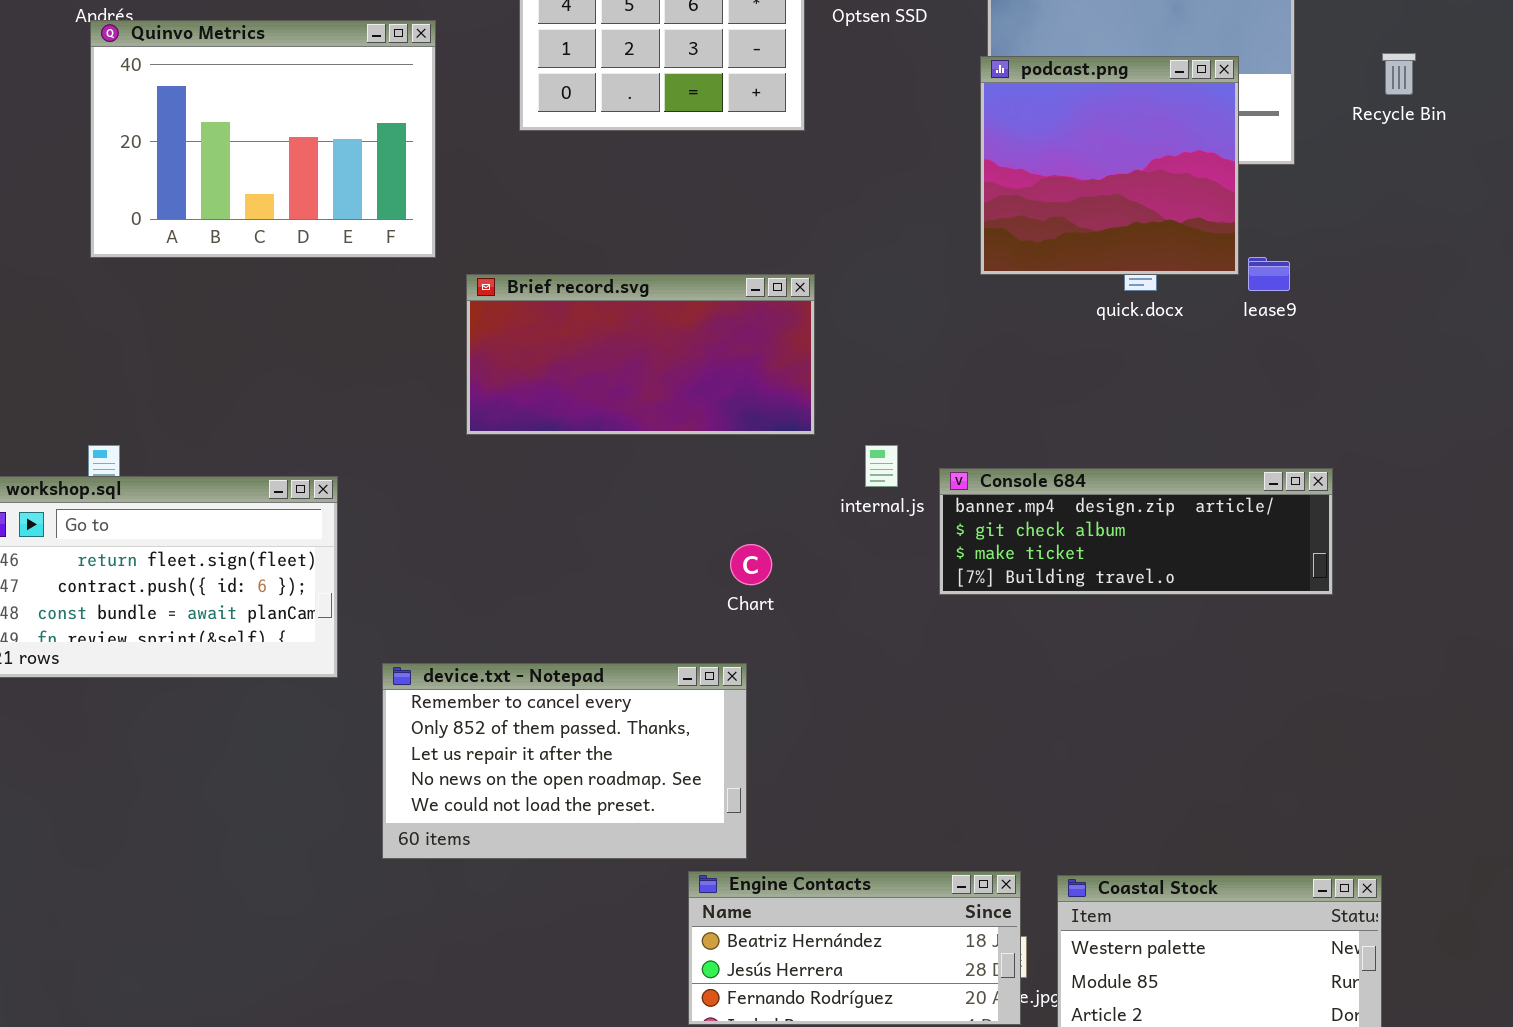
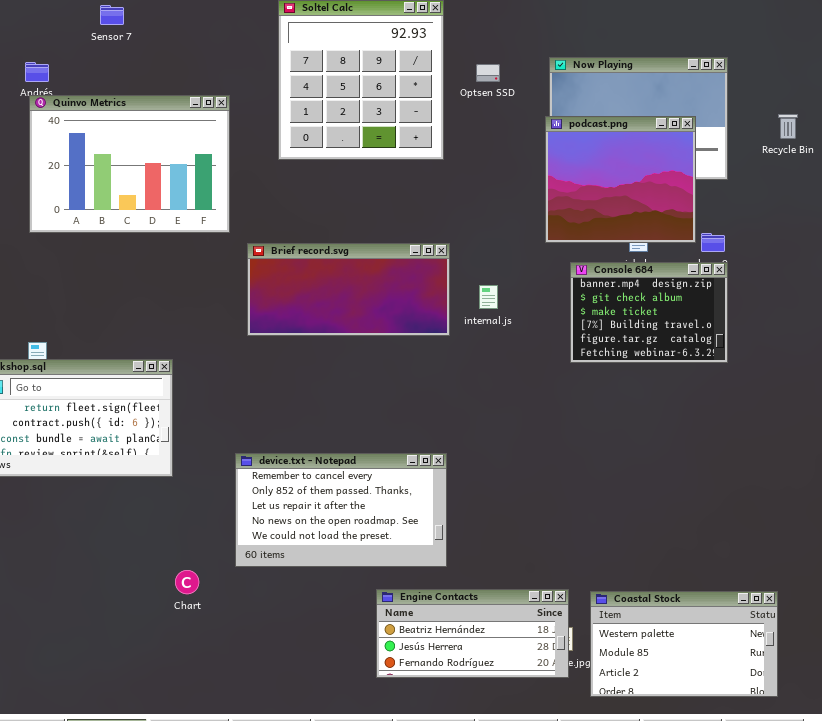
internal.js: [865,445,898,487] -> [479,285,498,309], moved
Console 684: [939,468,1333,595] -> [570,262,728,363], moved, resized
Chart: [730,544,772,585] -> [175,570,199,594], moved
device.txt - Notepad: [382,663,747,859] -> [235,453,447,567], moved

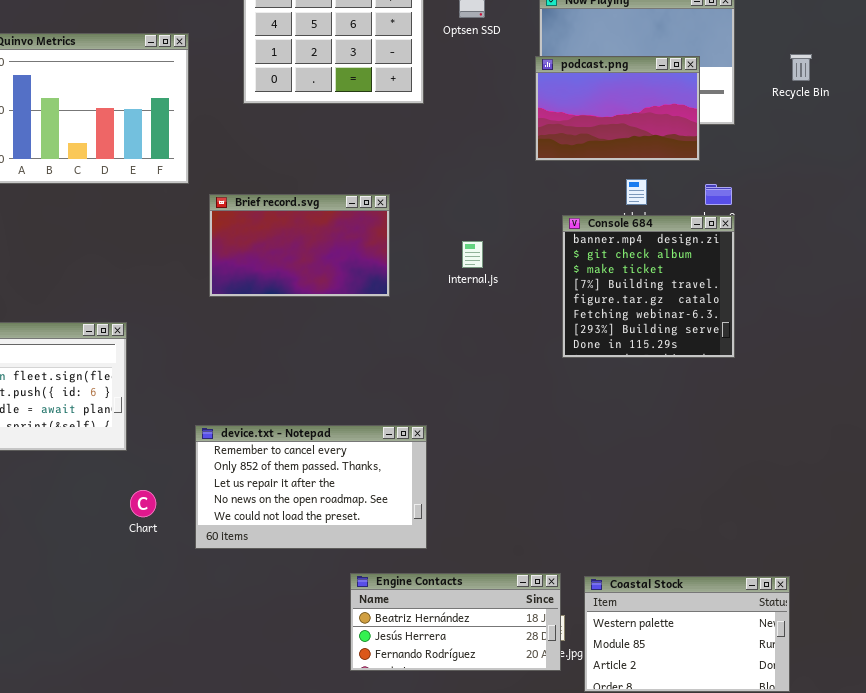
podcast.png: [545,116,696,243] -> [535,56,700,161], resized
Brief record.svg: [247,243,450,336] -> [209,194,390,297], resized
Console 684: [570,262,728,363] -> [562,215,735,358], resized
Chart: [175,570,199,594] -> [130,490,156,517], moved

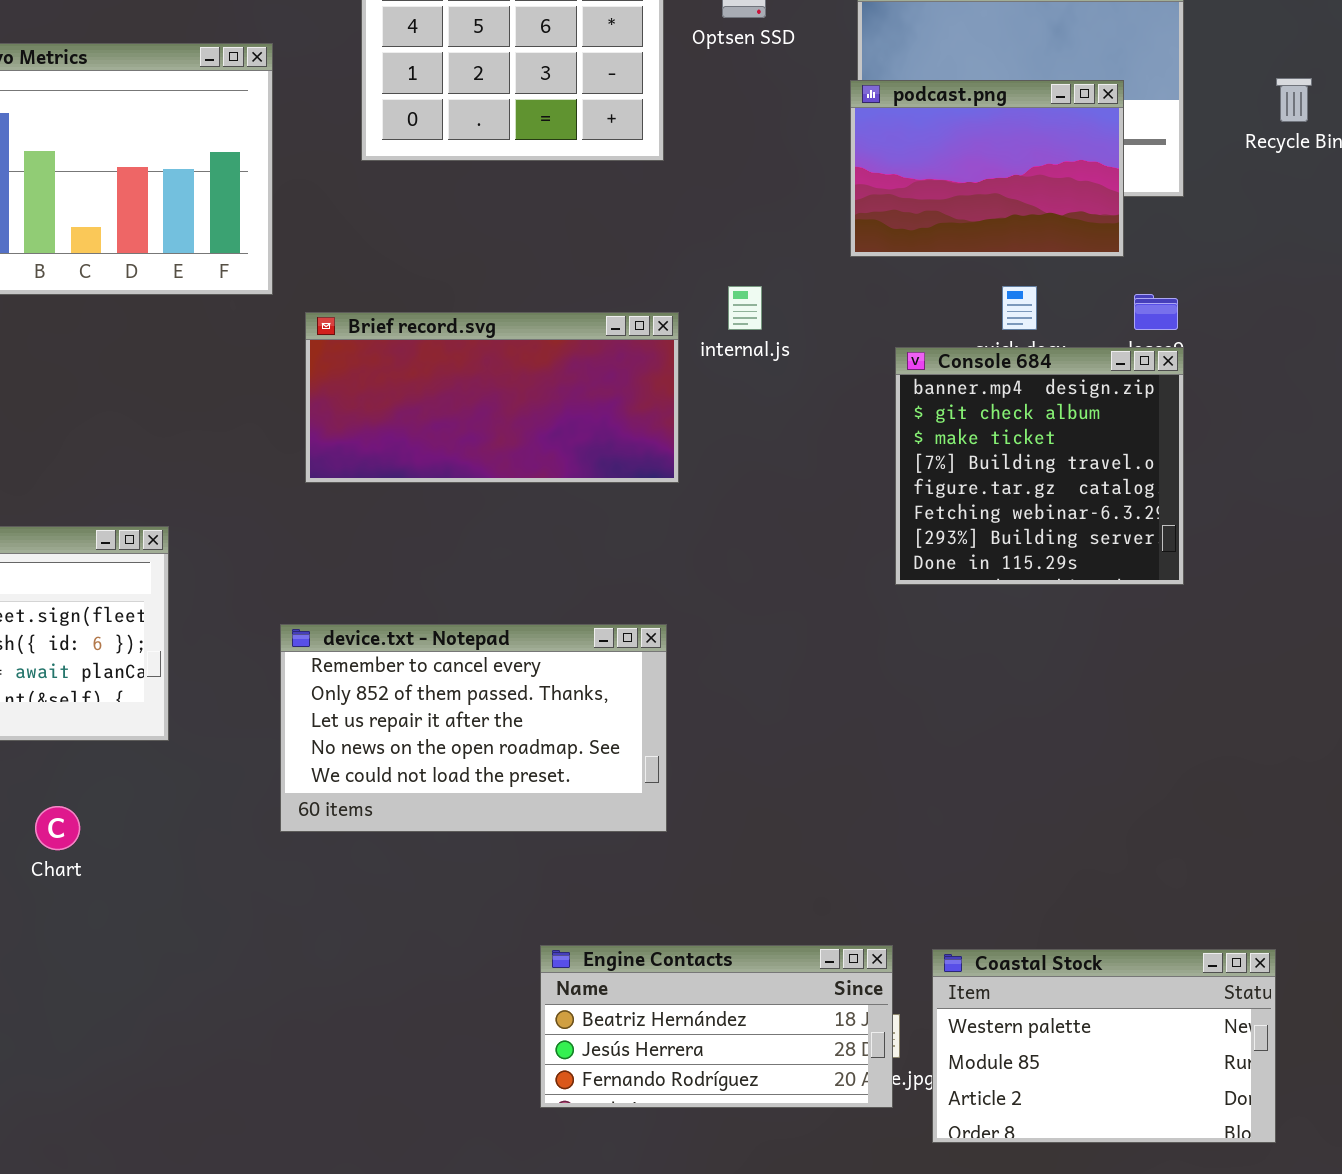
Brief record.svg: [209,194,390,297] -> [305,312,679,483], resized
internal.js: [462,241,483,268] -> [728,286,762,330], moved
device.txt - Notepad: [195,425,427,549] -> [280,624,667,832], moved
Chart: [130,490,156,517] -> [35,806,80,850], moved

